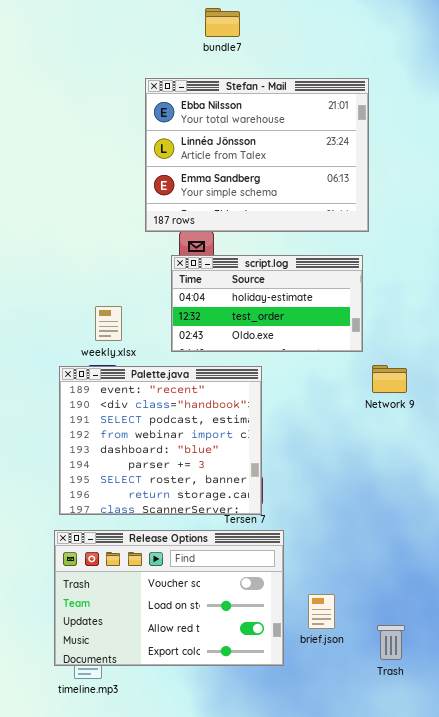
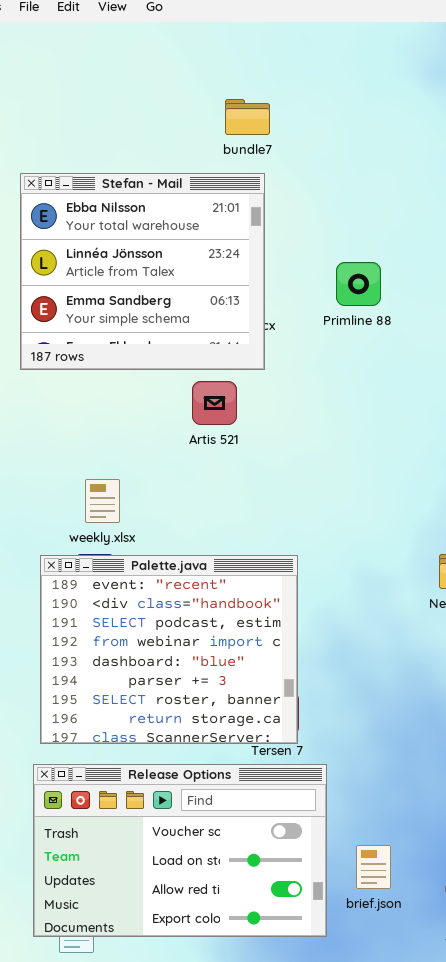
Stefan - Mail: [145,78,369,232] -> [20,173,265,370], moved, resized
script.log: [171,255,363,352] -> none, closed

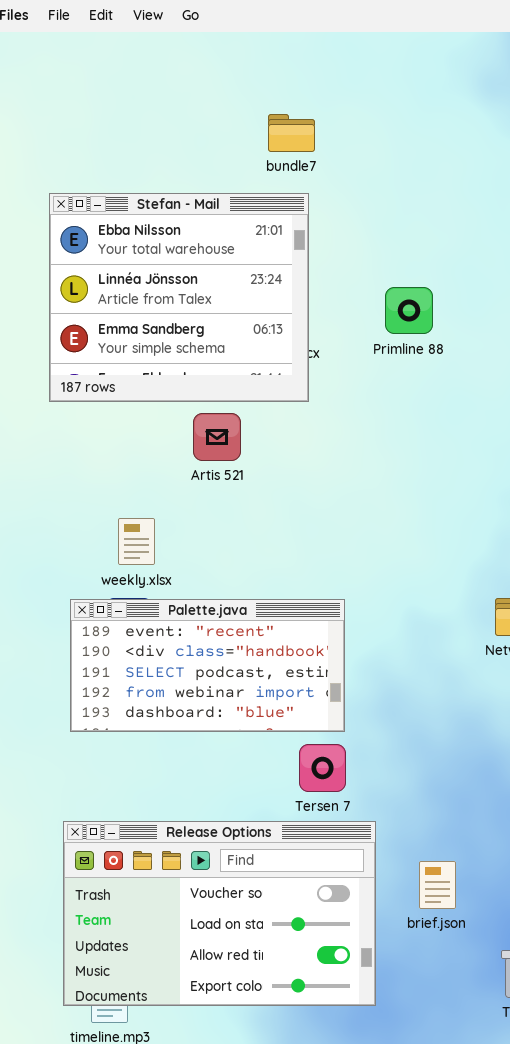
Artis 521: [192,381,237,425] -> [193,413,241,461], moved
Palette.java: [40,555,298,744] -> [70,599,345,732], resized
brief.json: [356,845,391,889] -> [419,861,456,909], moved

